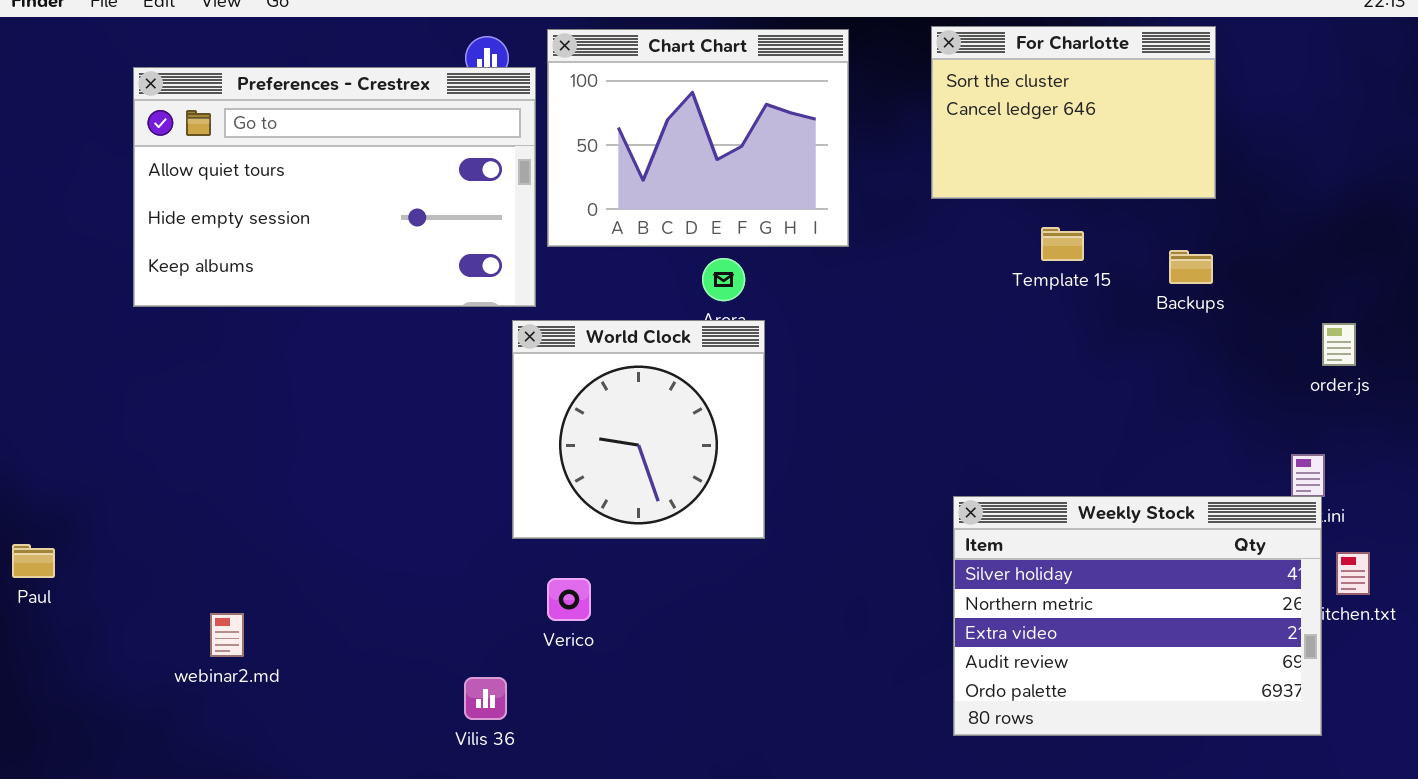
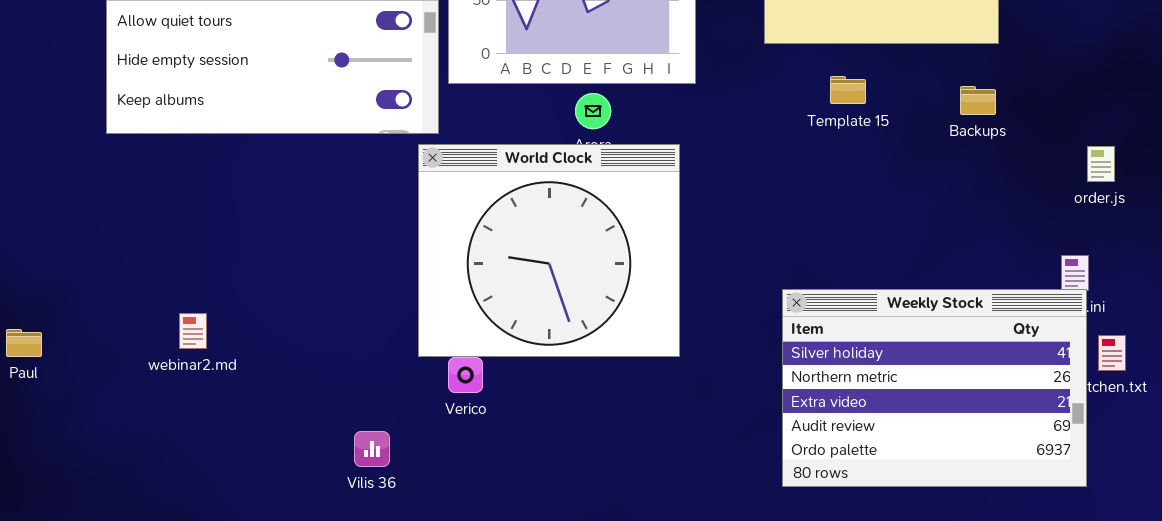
Template 15: [1041,227,1084,261] -> [830,76,866,104], moved
World Clock: [512,320,765,539] -> [418,144,680,357], resized
webinar2.md: [210,613,244,657] -> [179,313,207,349], moved
Vilis 36: [464,677,507,720] -> [354,431,390,467], moved

